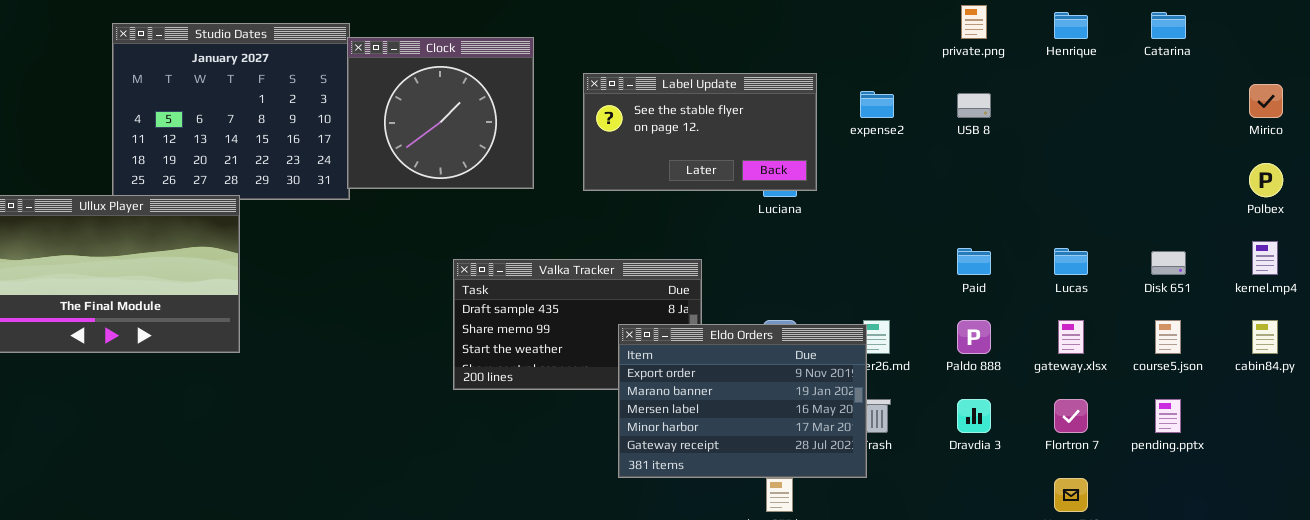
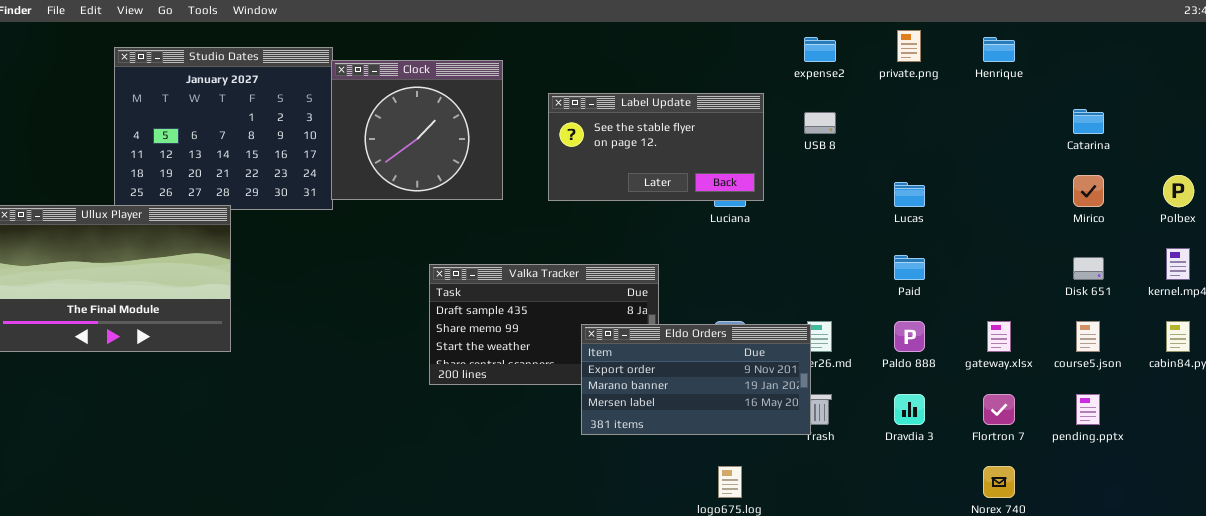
Catarina: [1151,12,1186,39] -> [1073,109,1104,134], moved
Mirico: [1249,84,1283,118] -> [1073,175,1104,207], moved
expense2: [860,91,894,118] -> [804,37,836,62], moved
USB 8: [957,93,991,118] -> [804,112,836,134], moved
Lucas: [1054,248,1088,275] -> [894,182,925,207], moved
Eldo Orders: [618,324,867,478] -> [581,324,811,435], resized

